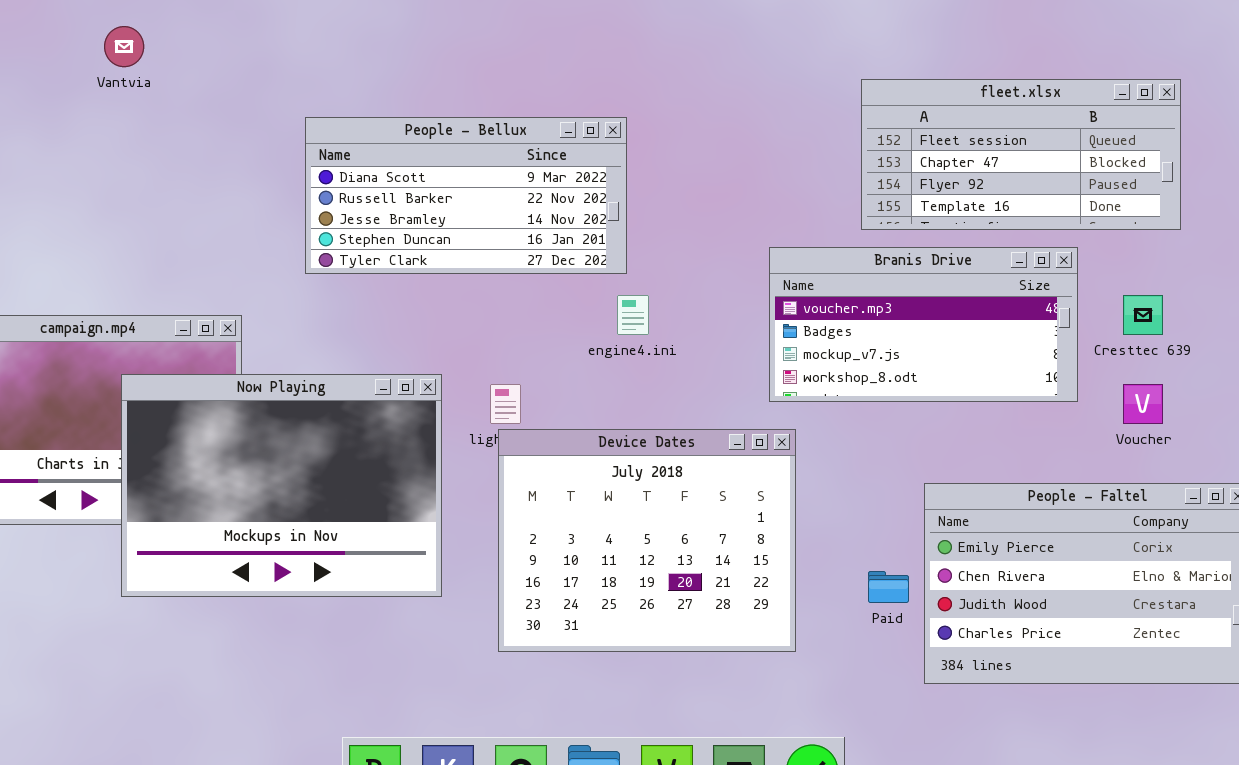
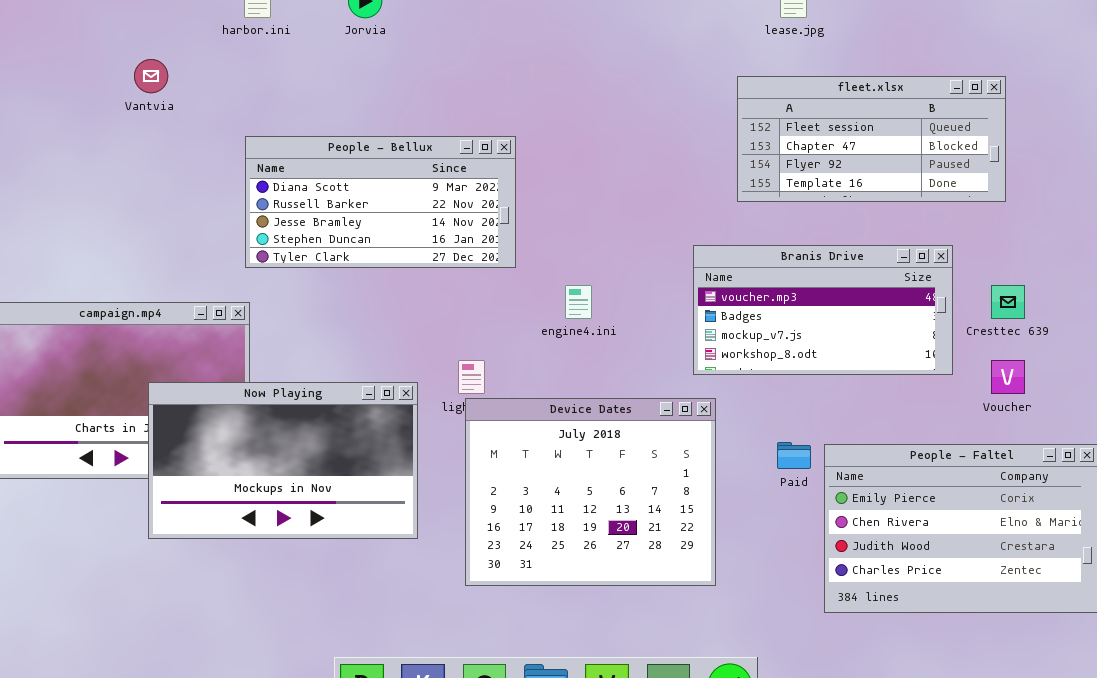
fleet.xlsx: [861,79,1181,230] -> [737,76,1006,202], moved
People - Bellux: [305,117,627,274] -> [245,136,516,268], moved
Now Playing: [121,374,442,597] -> [148,382,418,539], resized
Paid: [868,571,909,603] -> [777,442,811,469], moved

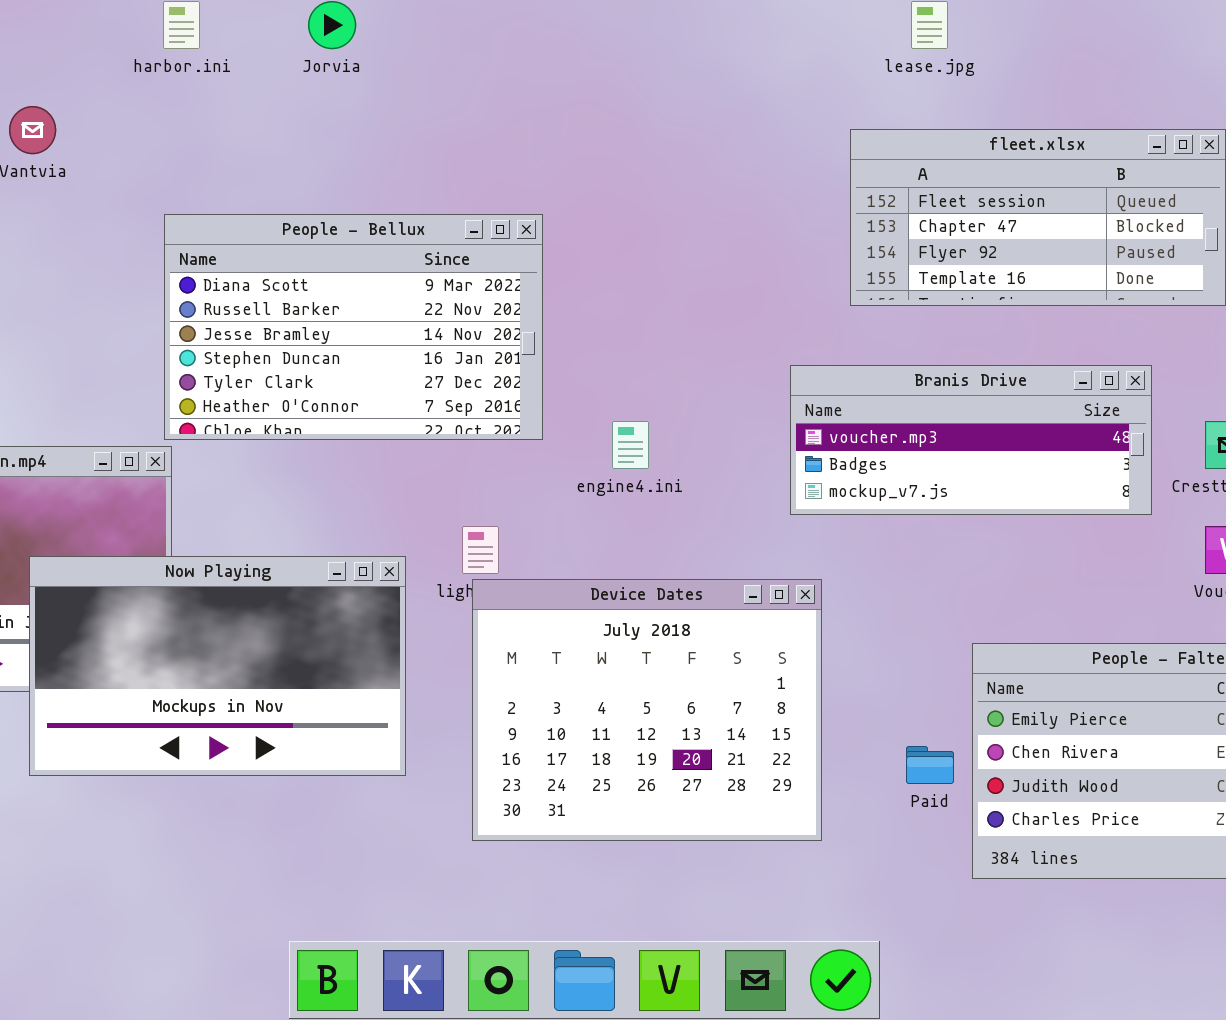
People - Bellux: [245,136,516,268] -> [164,214,543,440], resized
Branis Drive: [693,245,953,375] -> [790,365,1152,515], resized
Paid: [777,442,811,469] -> [906,746,954,784], moved

